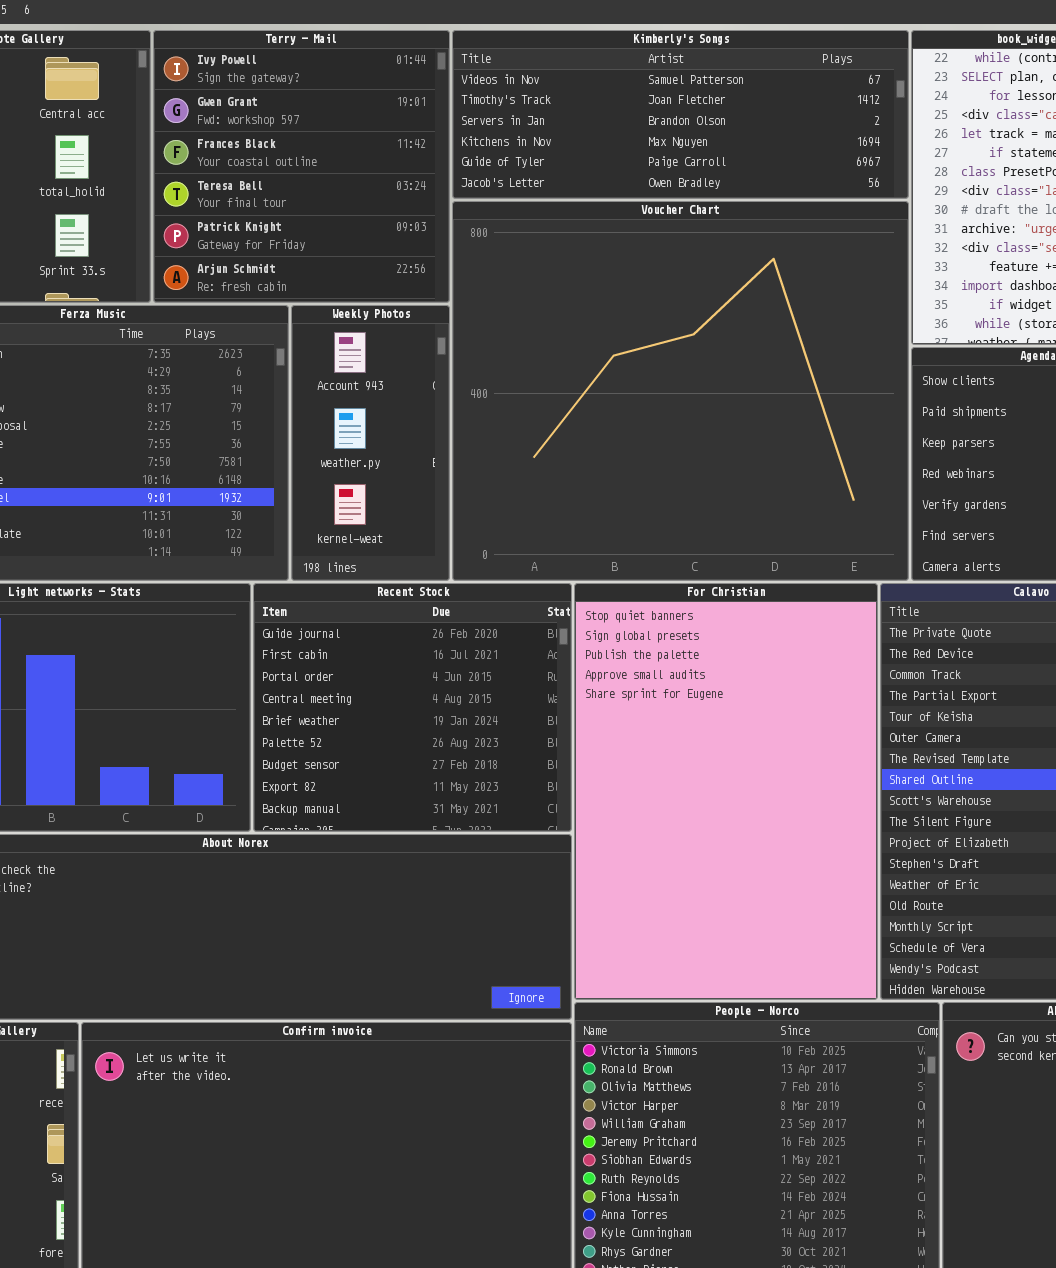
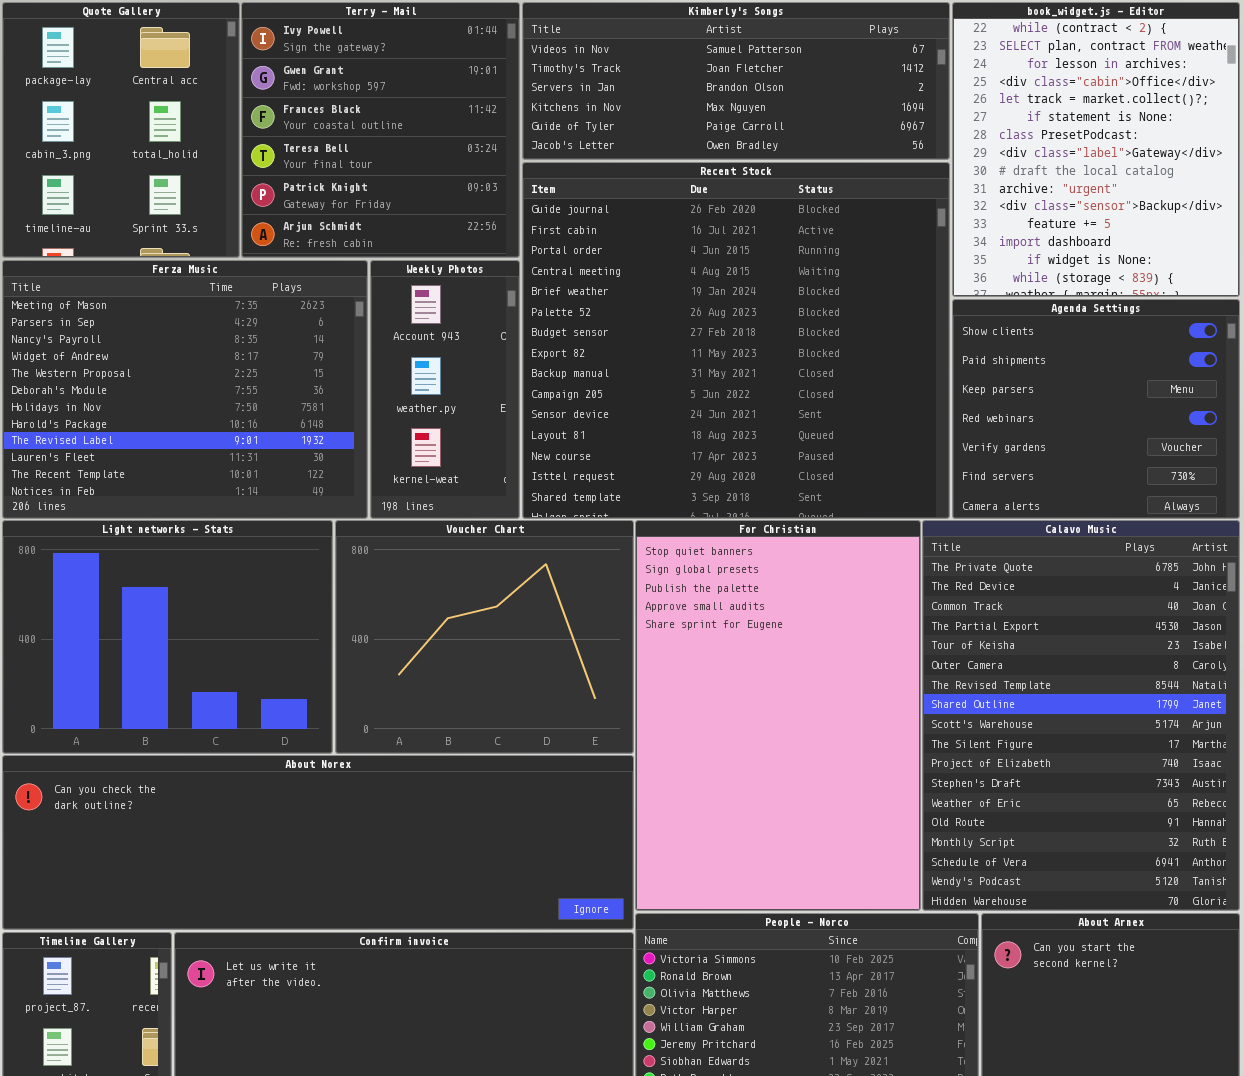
Voucher Chart: [452,201,909,581] -> [335,520,634,754], moved, resized
Recent Stock: [253,583,572,832] -> [522,162,950,519], moved, resized

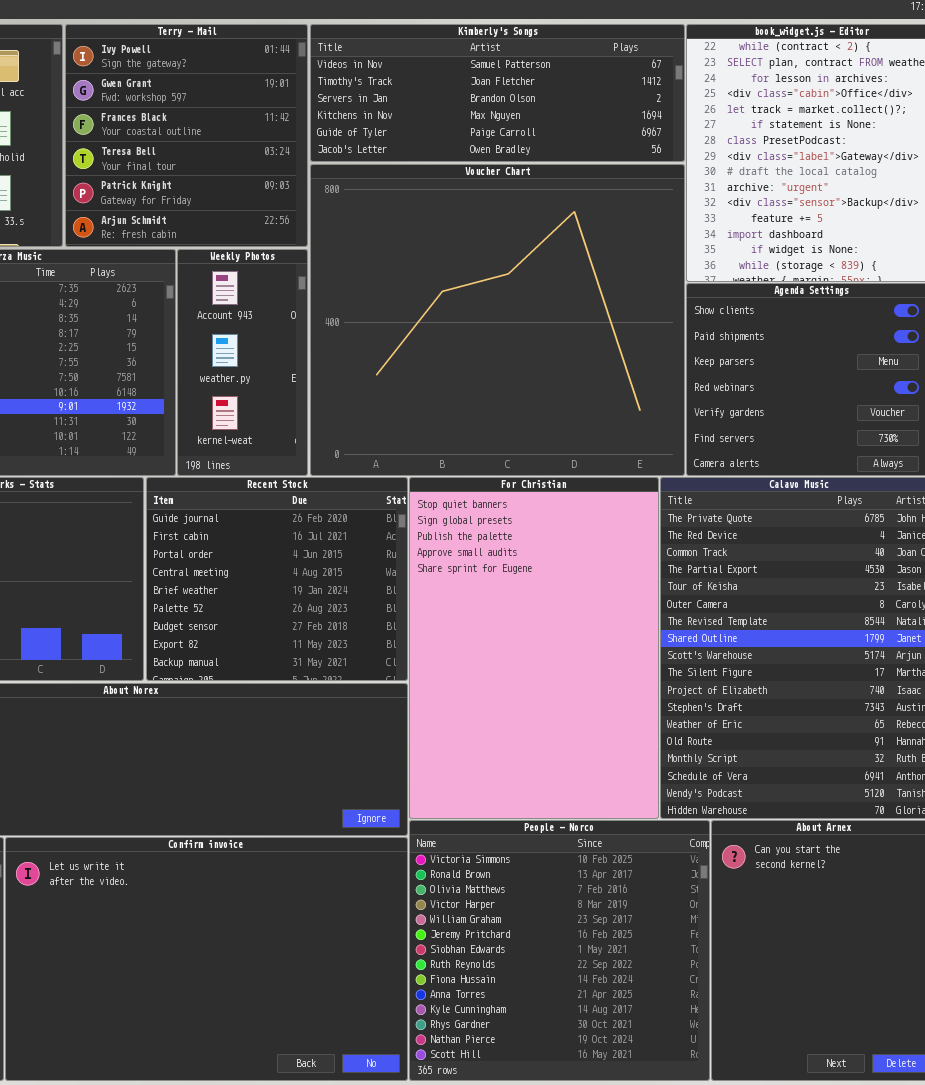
Recent Stock: [522,162,950,519] -> [146,477,408,681], moved, resized
Voucher Chart: [335,520,634,754] -> [310,164,685,476], moved, resized

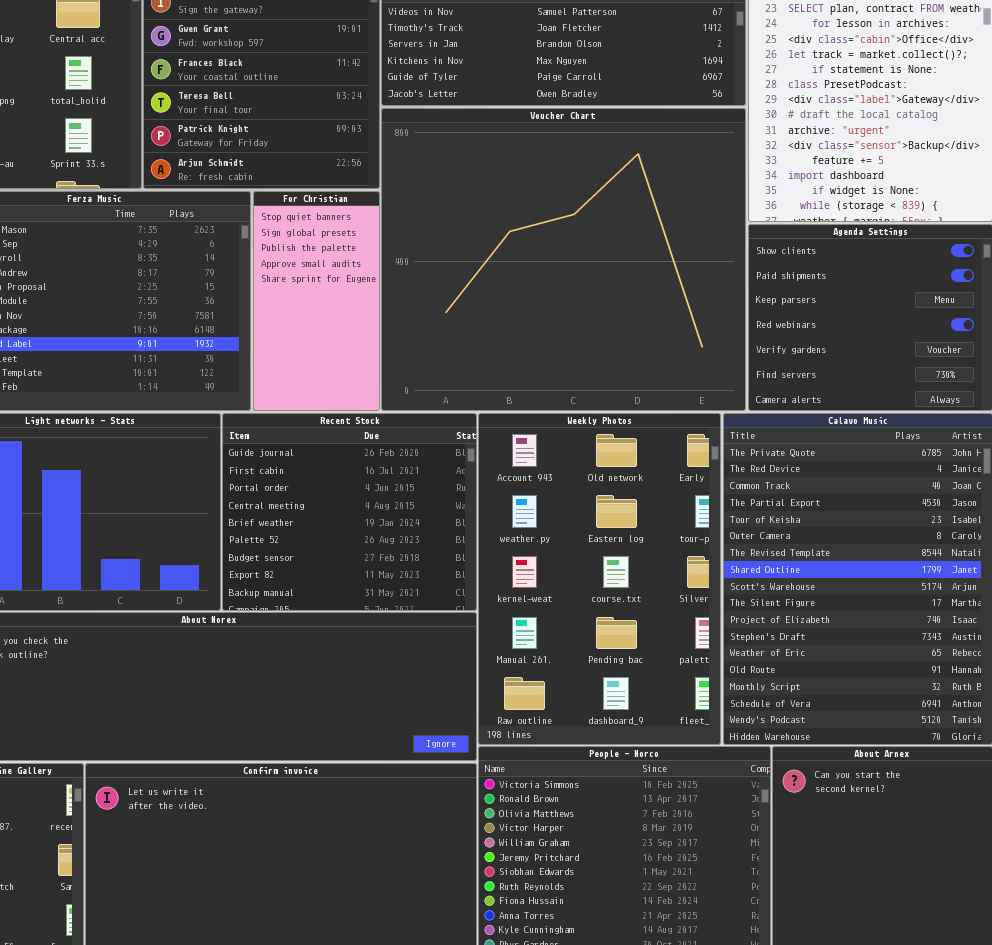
Weekly Photos: [177,249,308,476] -> [478,413,721,745], moved, resized
For Christian: [409,477,659,819] -> [253,191,380,411], moved, resized

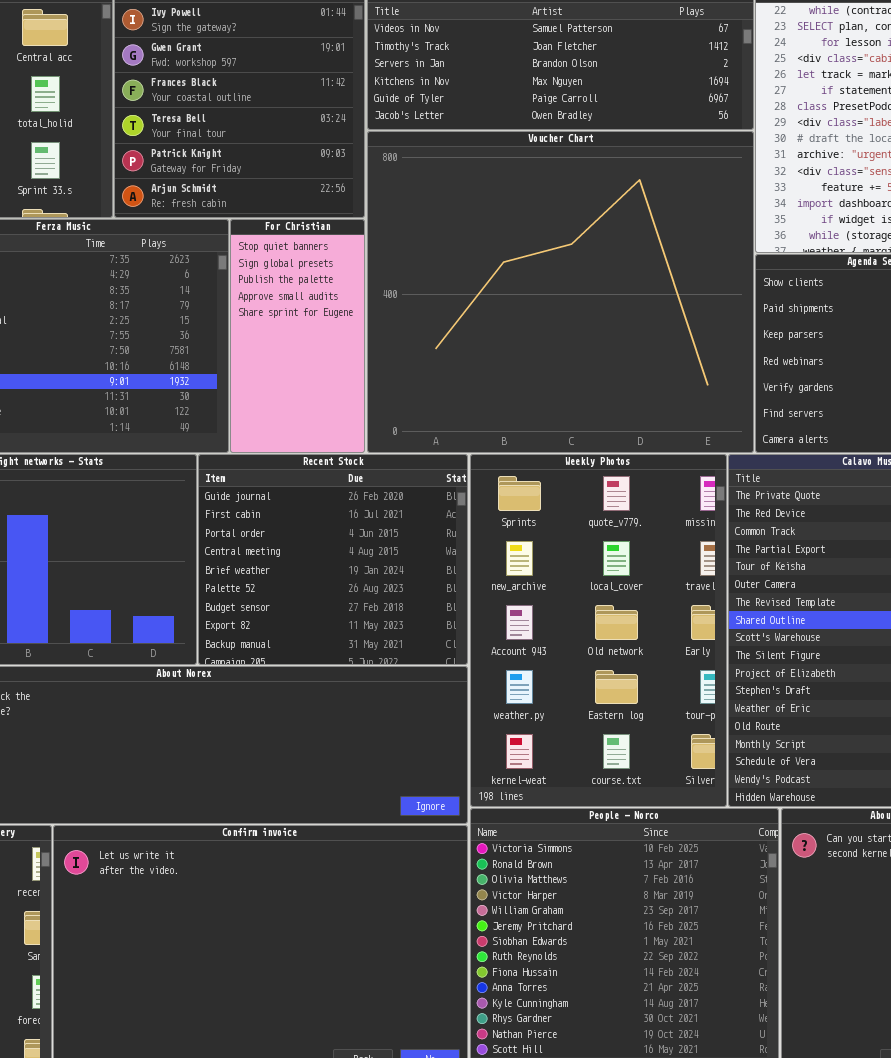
Weekly Photos: [478,413,721,745] -> [470,454,727,807], scrolled up 2 rows

